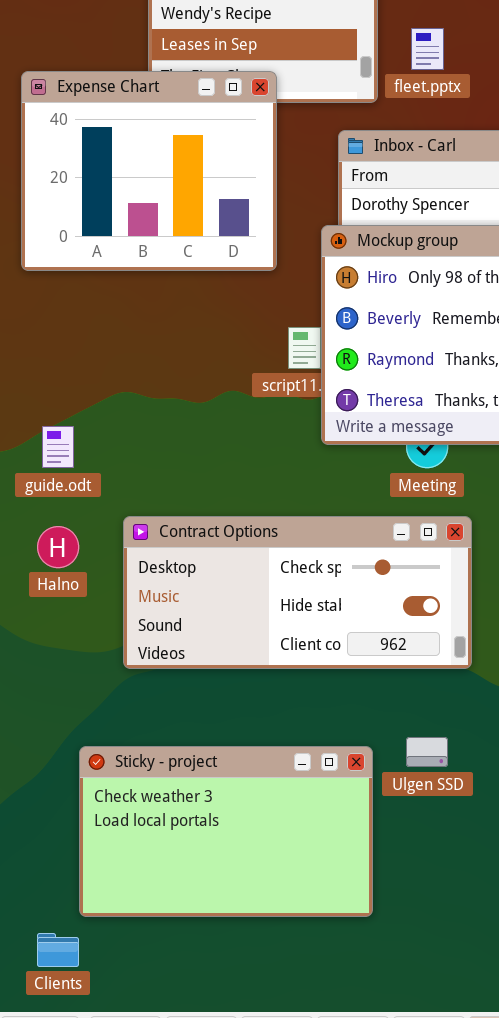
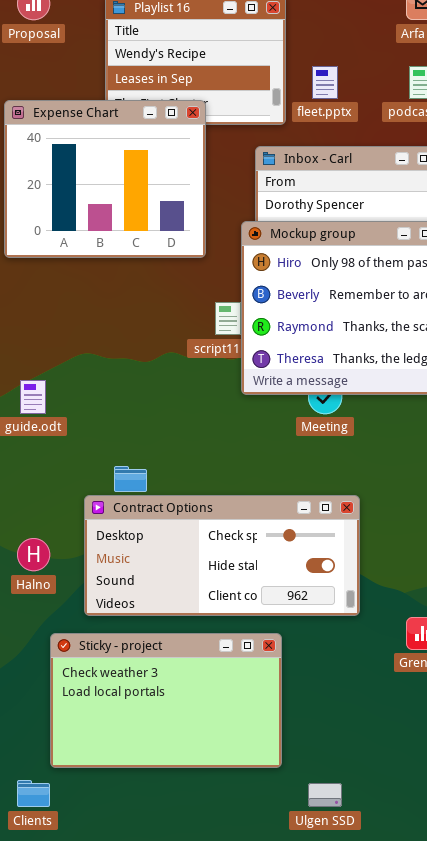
Contract Options: [123,516,472,669] -> [84,495,360,616], moved
Halno: [37,526,79,568] -> [17,538,50,571], moved
Ulgen SSD: [406,737,448,767] -> [308,783,342,807], moved

